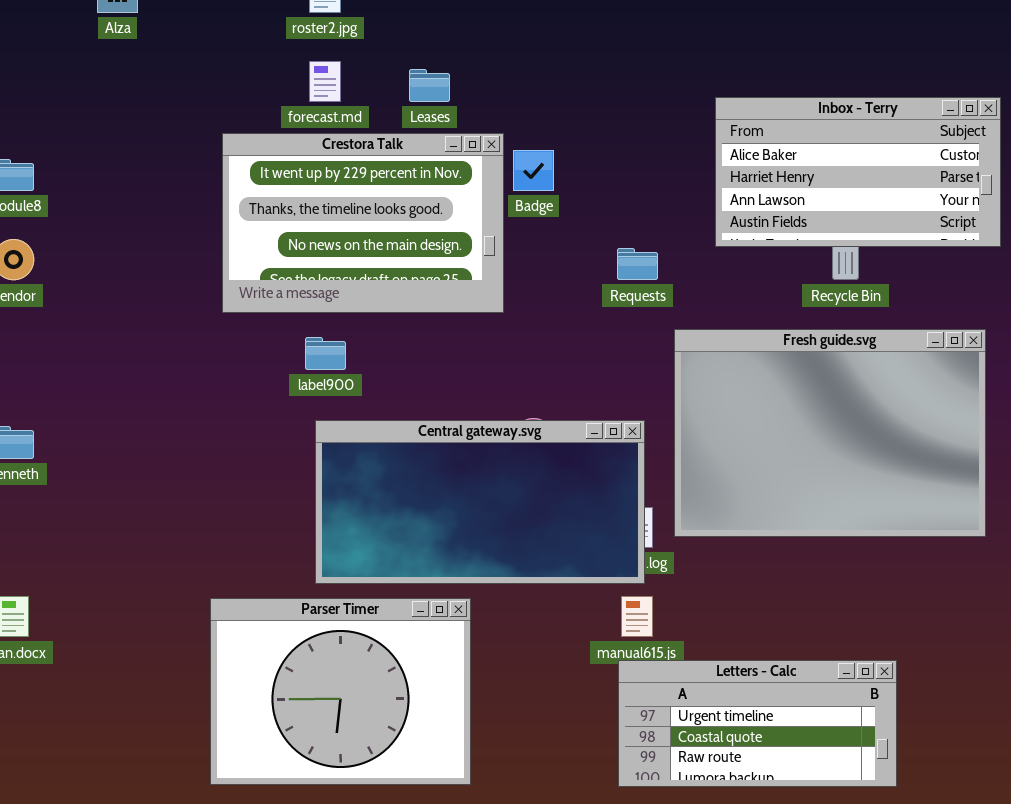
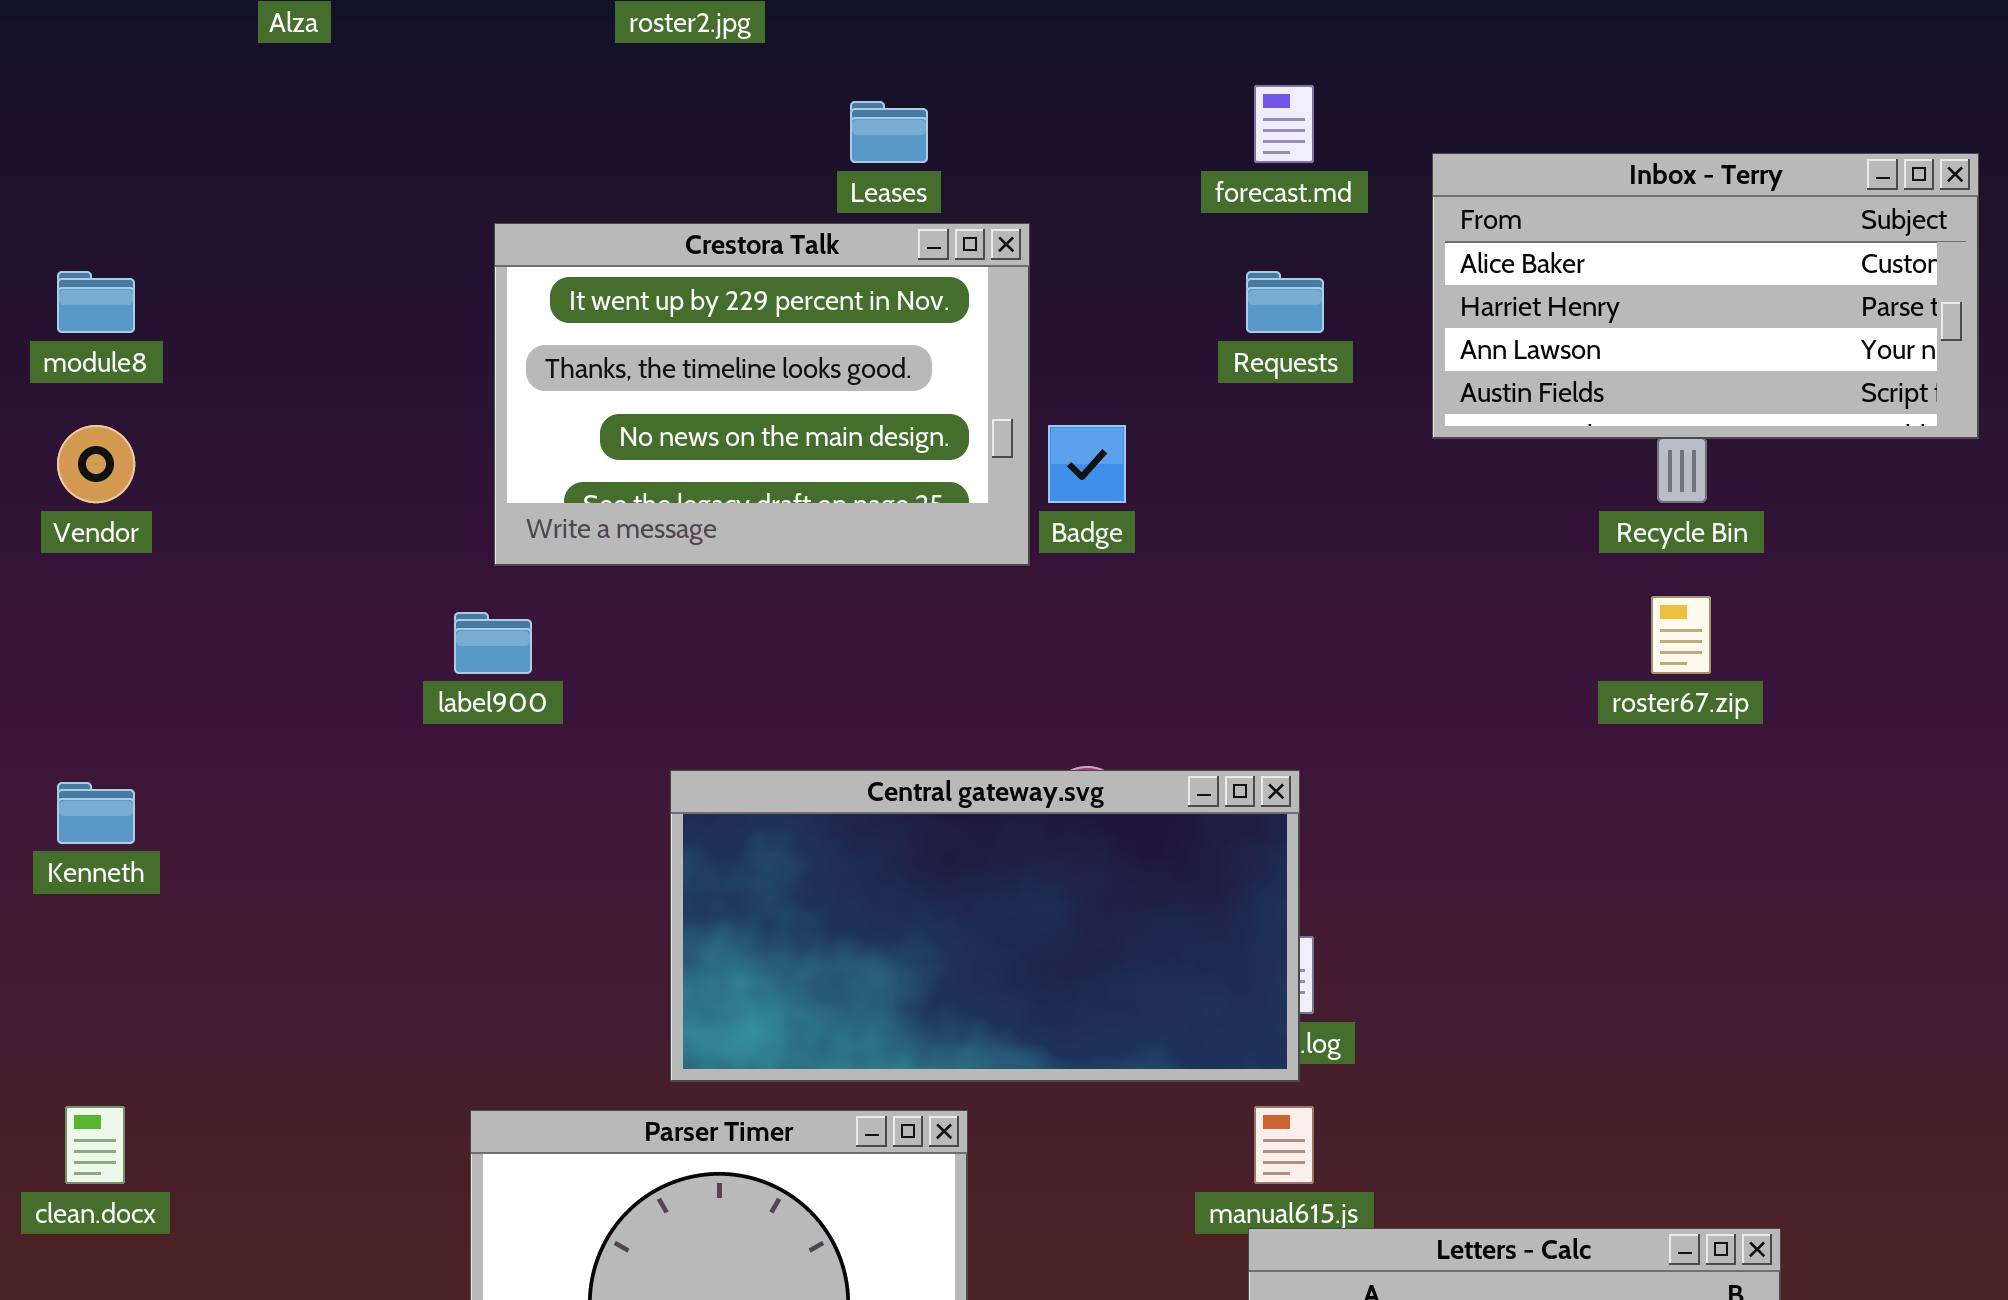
forecast.md: [309,61,341,102] -> [1254,85,1314,163], moved
Badge: [513,150,554,191] -> [1048,425,1126,503], moved
Requests: [617,248,658,280] -> [1246,271,1324,333], moved
Fresh guide.svg: [674,329,986,537] -> none, closed
label900: [305,337,346,370] -> [454,612,532,674], moved

